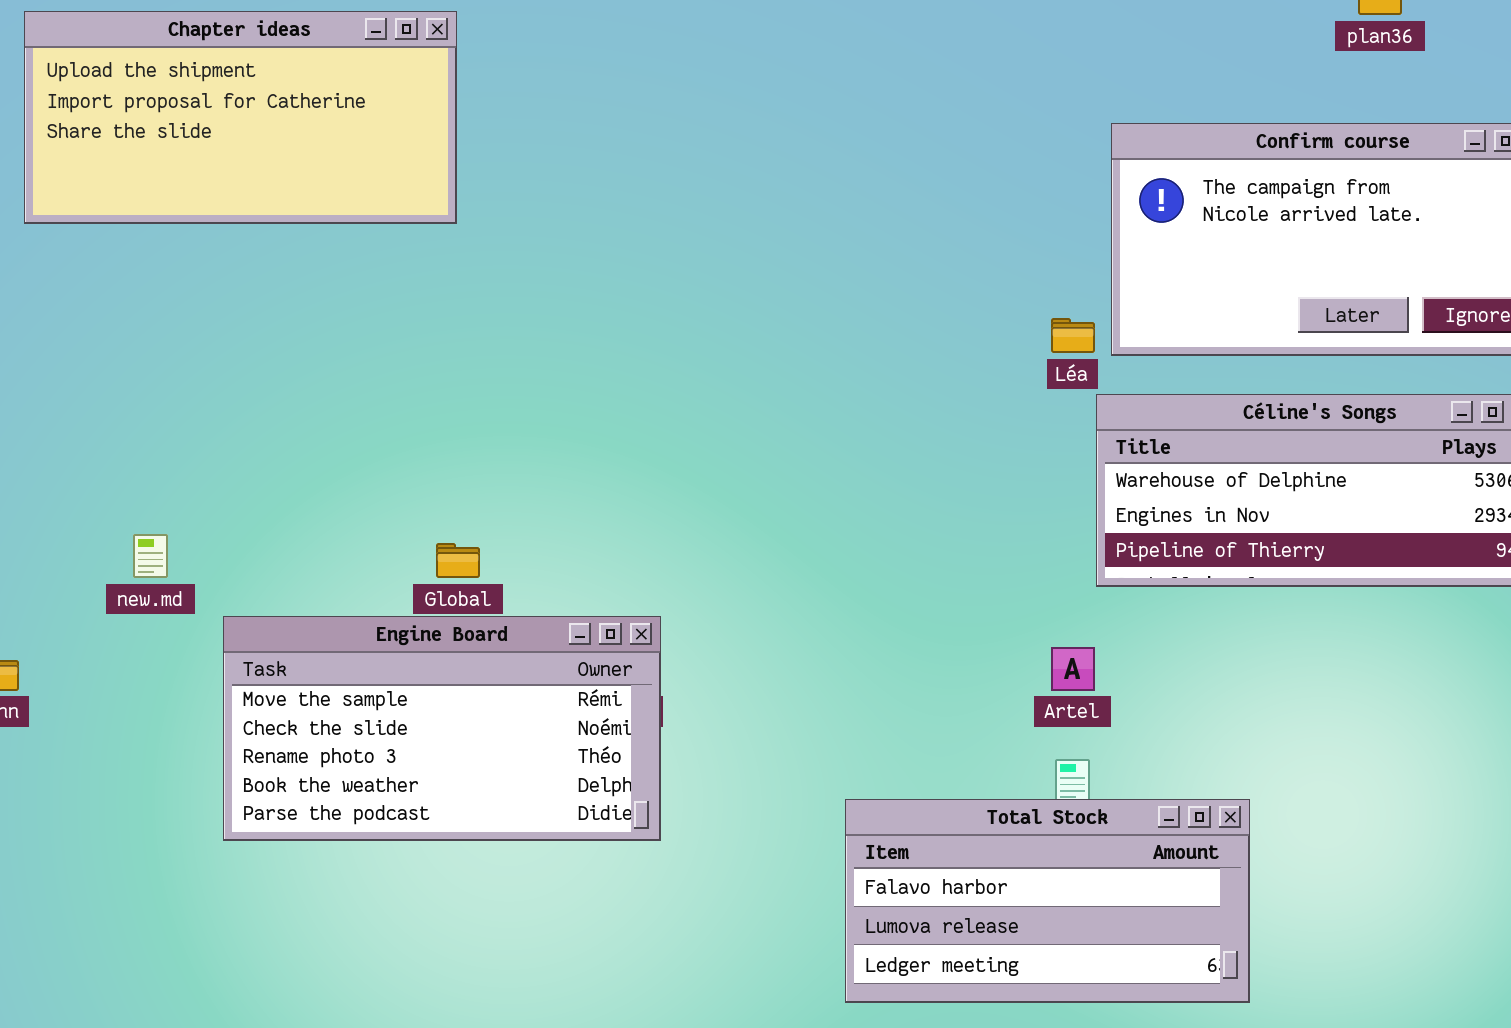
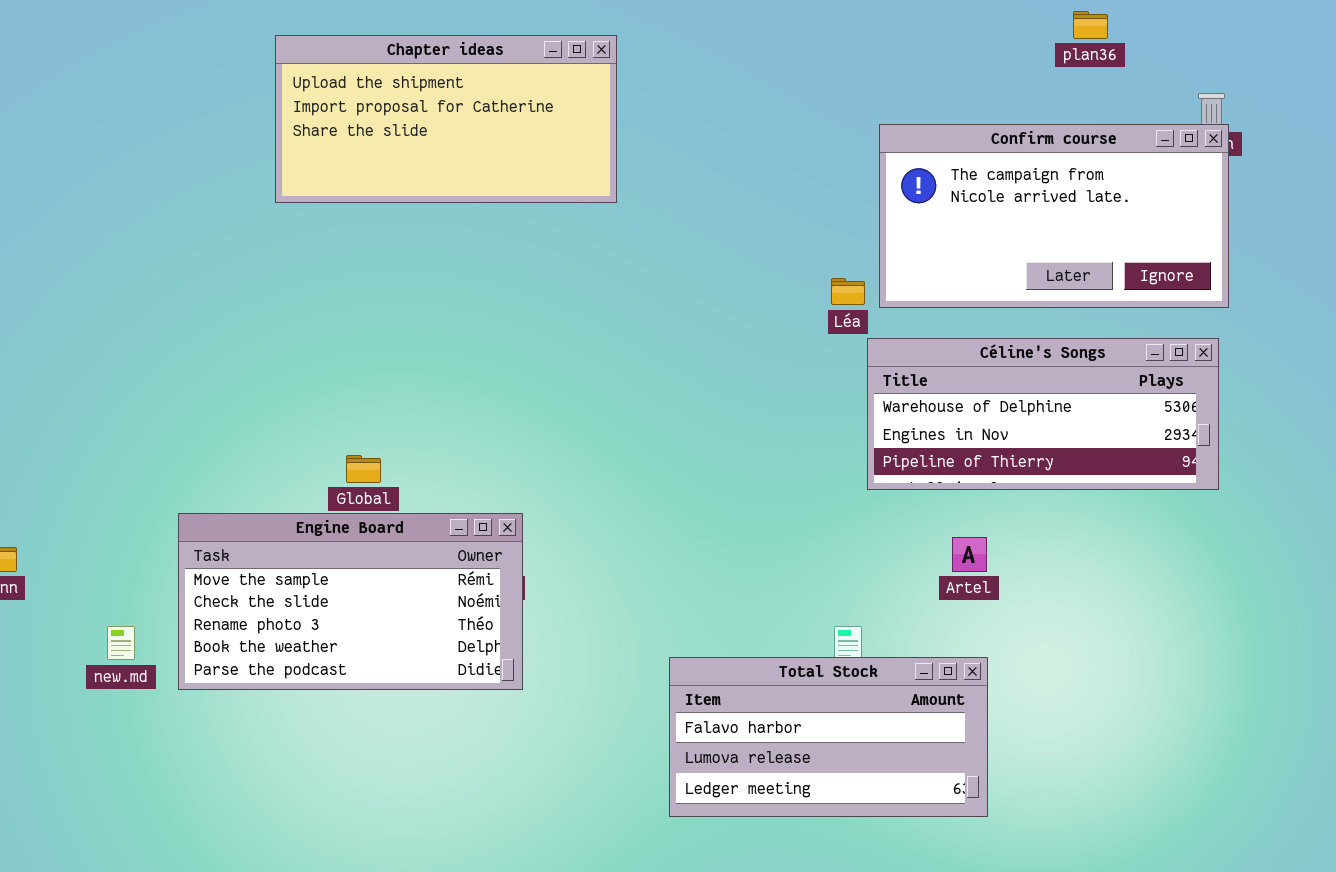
Chapter ideas: [24,11,457,224] -> [275,35,617,203], moved
new.md: [133,534,168,578] -> [107,626,135,660], moved
Artel: [1051,647,1095,691] -> [952,537,987,572], moved

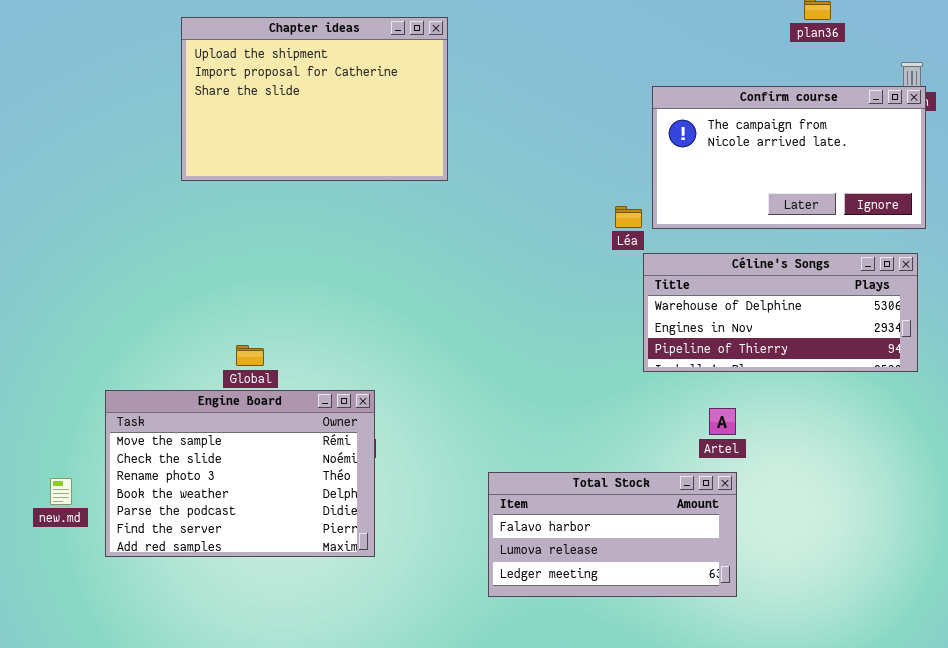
Chapter ideas: [275,35,617,203] -> [181,17,448,181], resized
Engine Board: [178,513,523,690] -> [105,390,375,557], resized
Total Stock: [669,657,988,817] -> [488,472,737,597], moved

